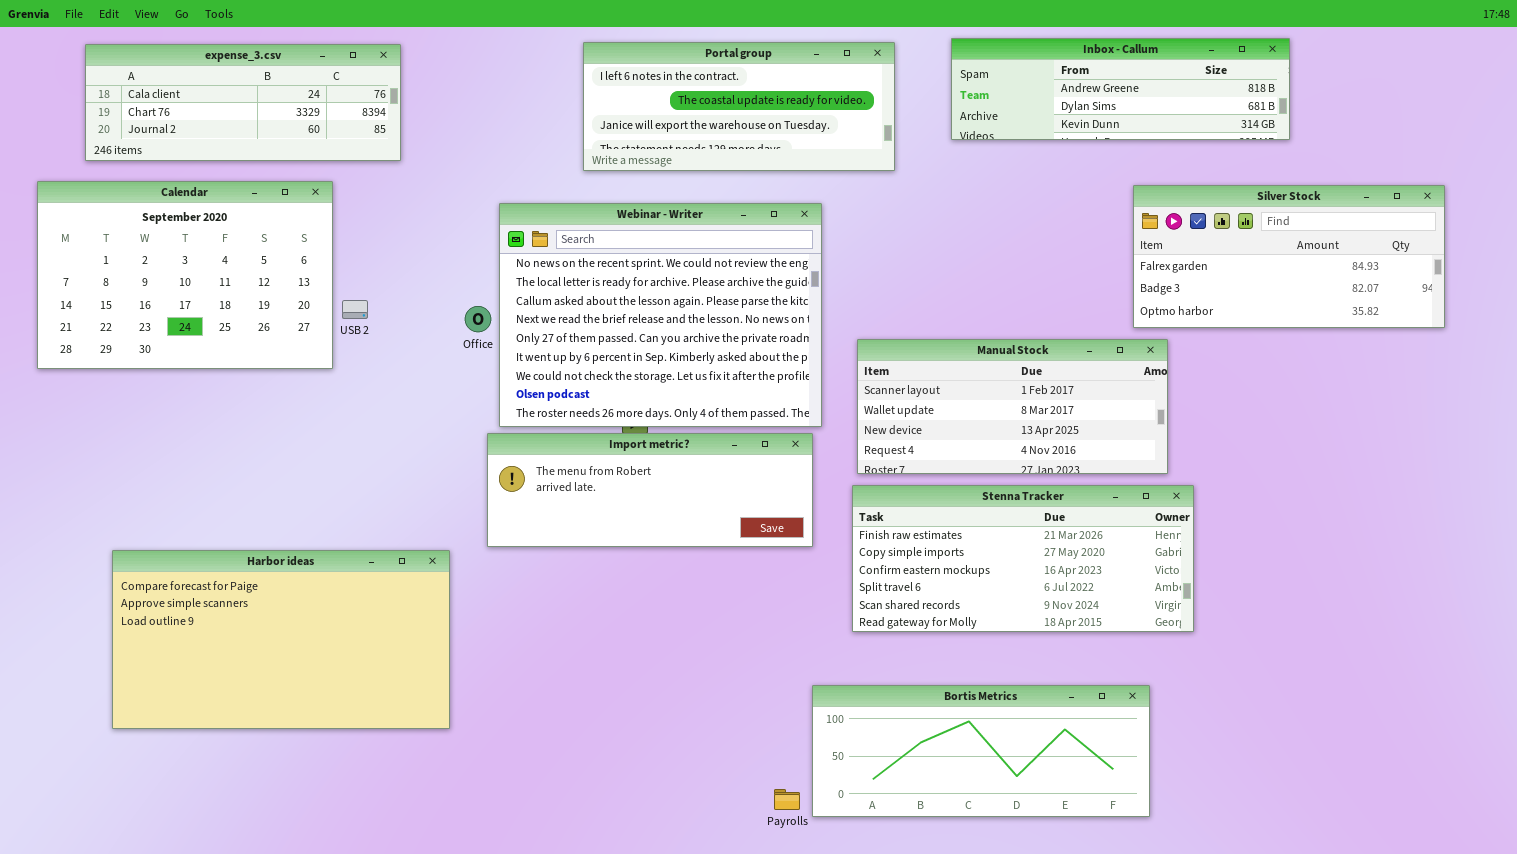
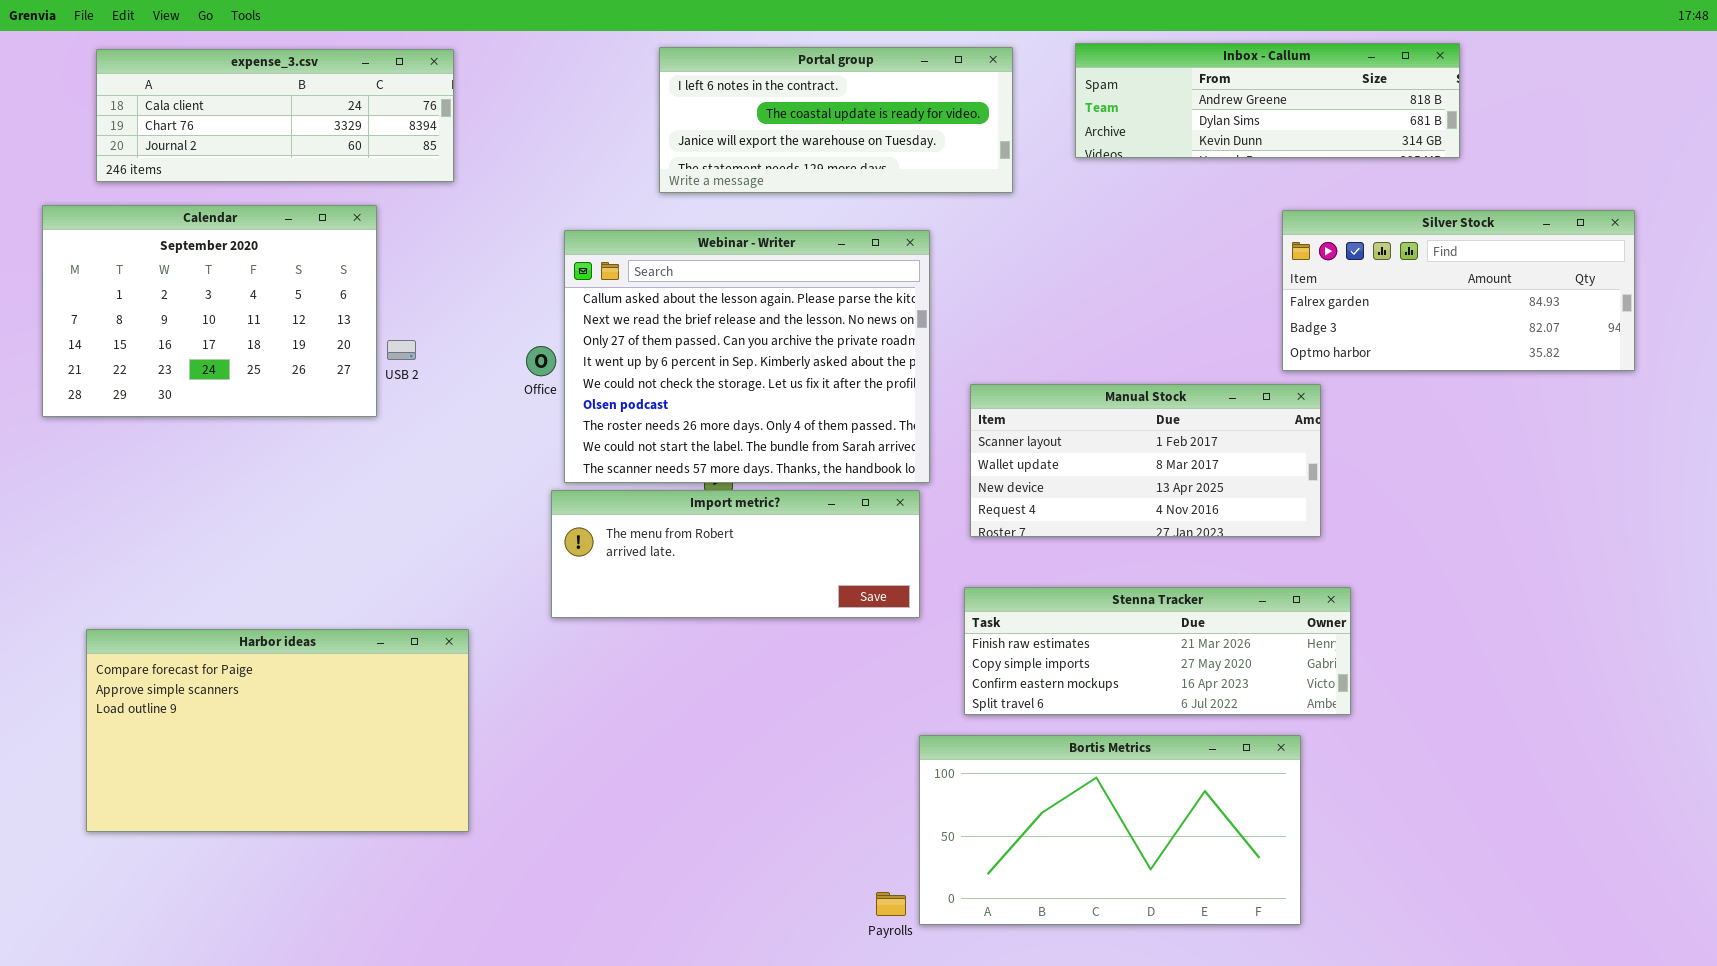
Webinar - Writer: [499,203,822,427] -> [564,230,930,483], scrolled down 2 rows
Stenna Tracker: [852,485,1194,632] -> [964,587,1351,715], resized
Harbor ideas: [112,550,450,729] -> [86,629,469,832], moved
Bortis Metrics: [812,685,1150,817] -> [919,735,1301,925], resized

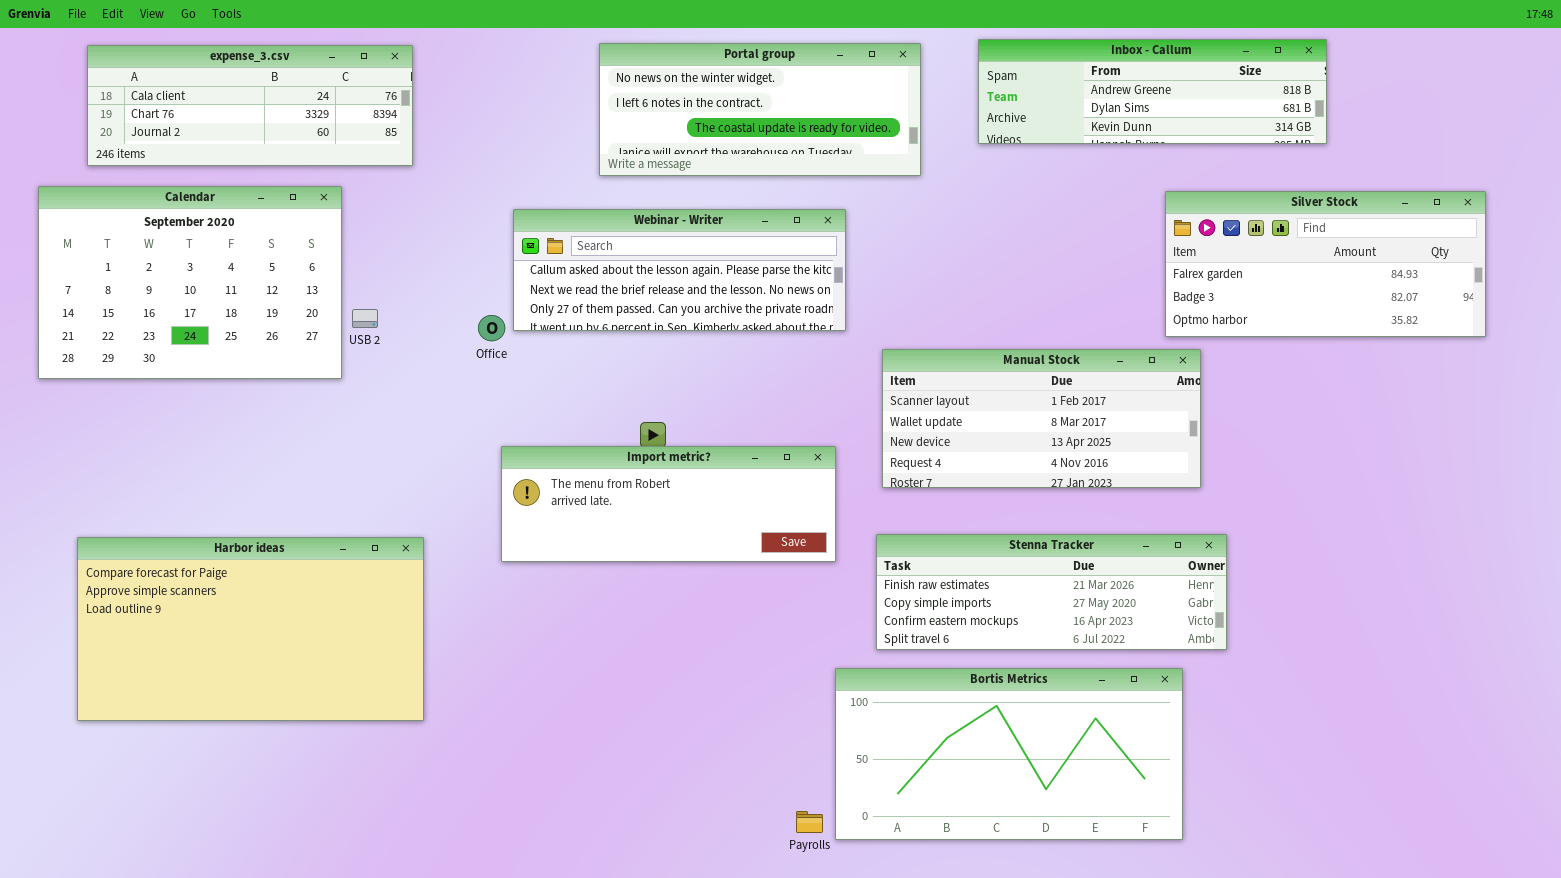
Portal group: [659,47,1013,193] -> [599,43,921,176], scrolled up 1 row
Webinar - Writer: [564,230,930,483] -> [513,209,846,331], resized
Harbor ideas: [86,629,469,832] -> [77,537,424,721], moved

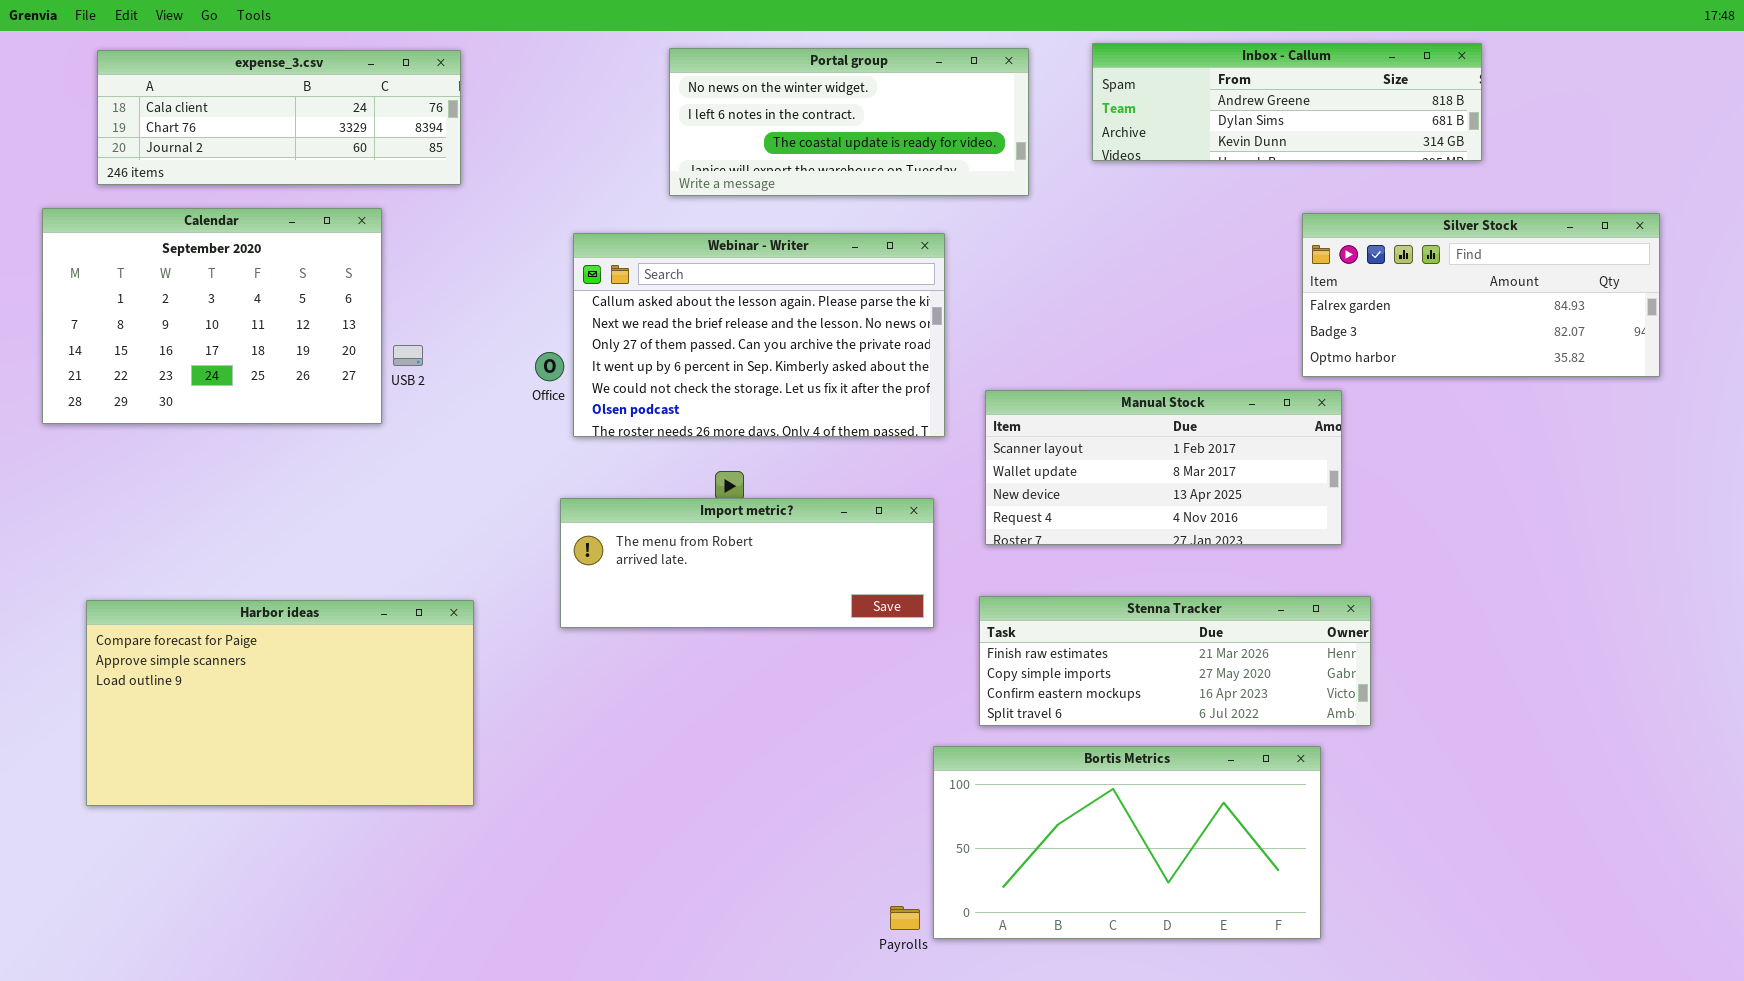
Webinar - Writer: [513,209,846,331] -> [573,233,945,437], resized

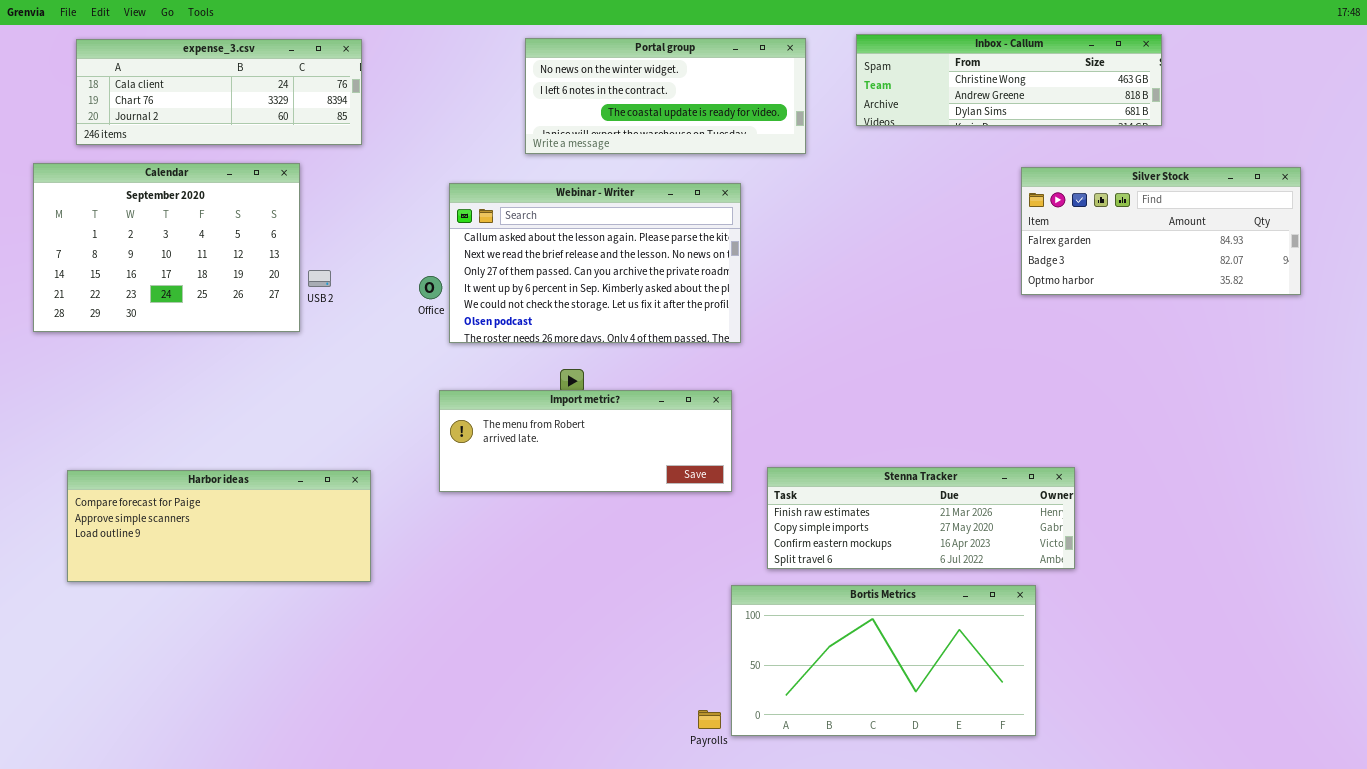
Inbox - Callum: [1092,43,1482,161] -> [856,34,1162,126], scrolled up 1 row
Manual Stock: [985,390,1342,545] -> none, closed
Harbor ideas: [86,600,474,806] -> [67,470,371,582], resized

